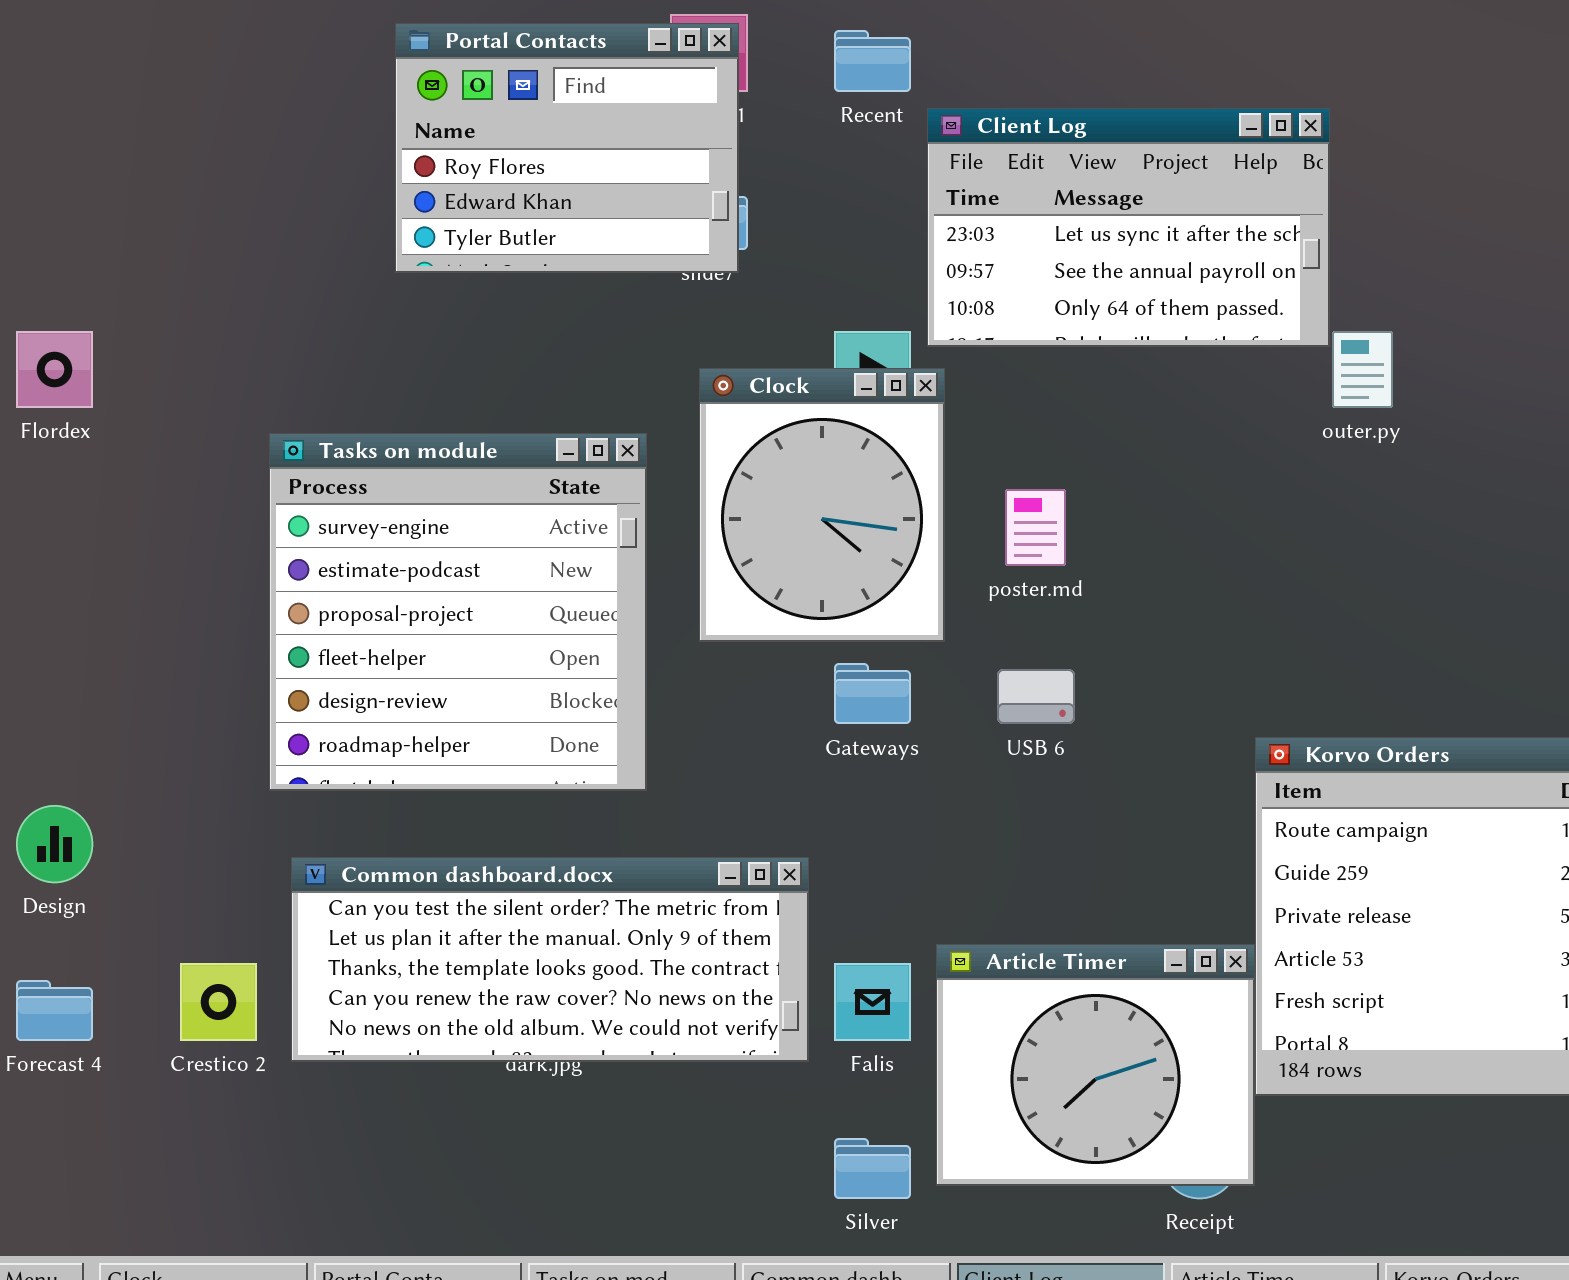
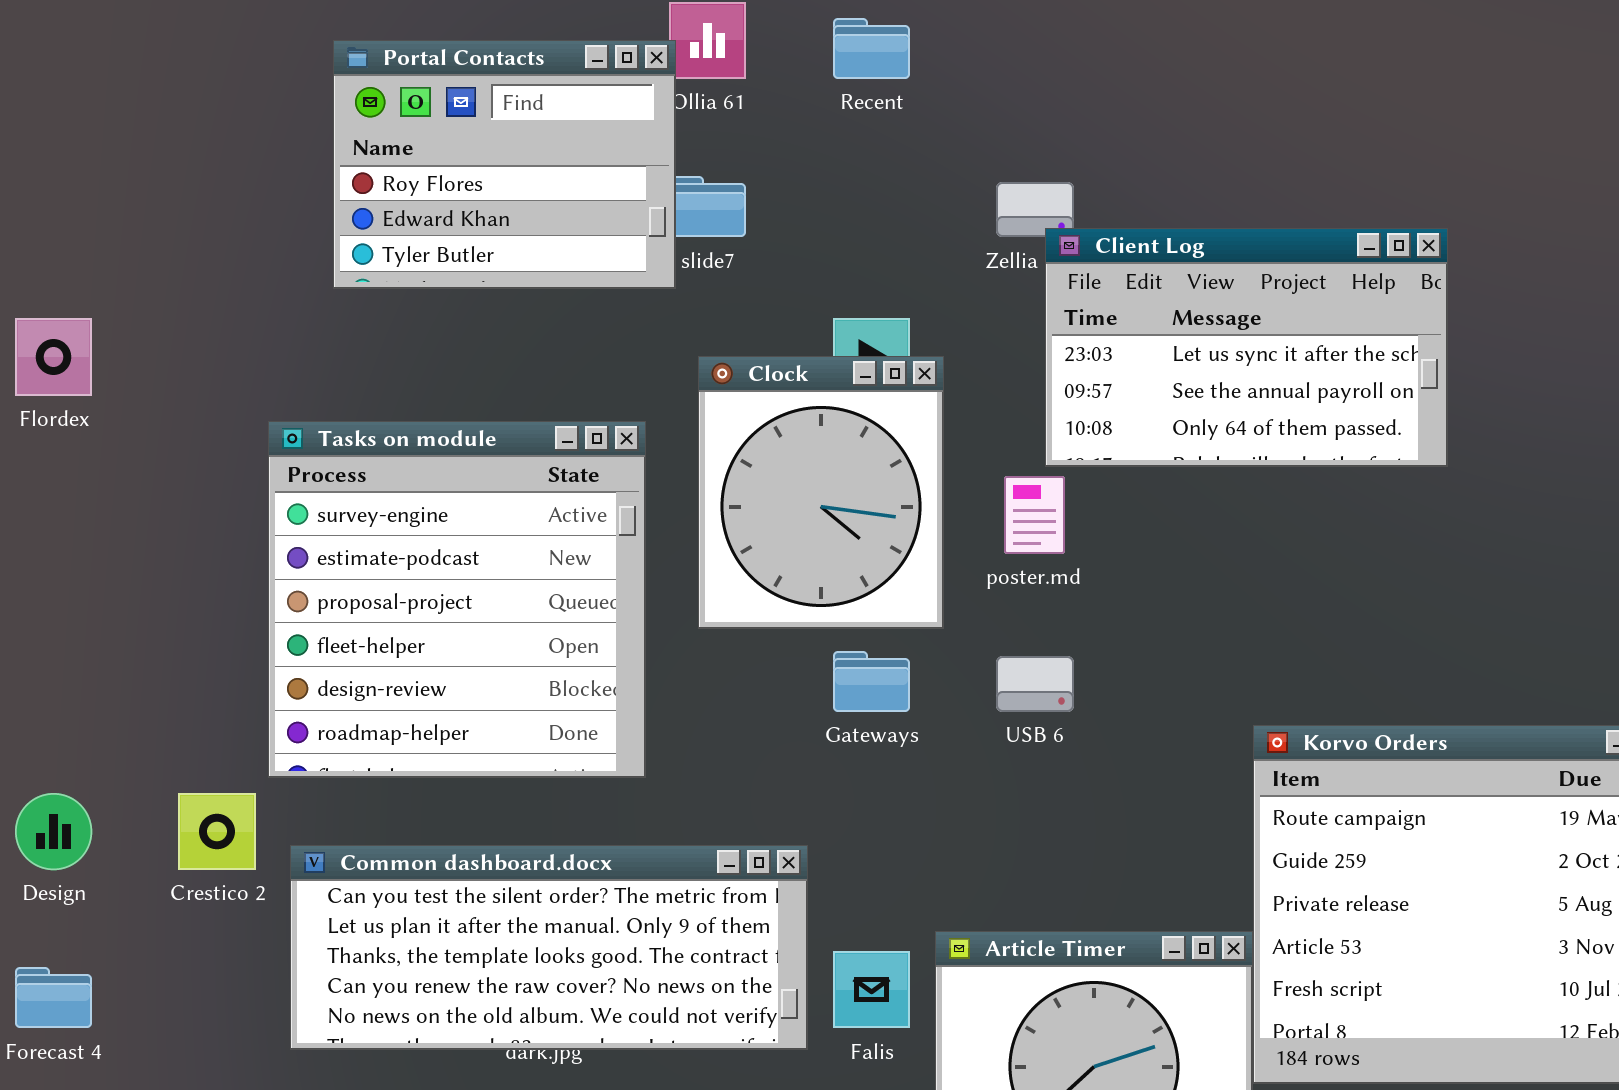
Portal Contacts: [395,23,739,273] -> [333,40,676,289], moved
Client Log: [927,108,1330,347] -> [1045,228,1448,467], moved
Crestico 2: [180,963,257,1041] -> [178,793,256,870], moved

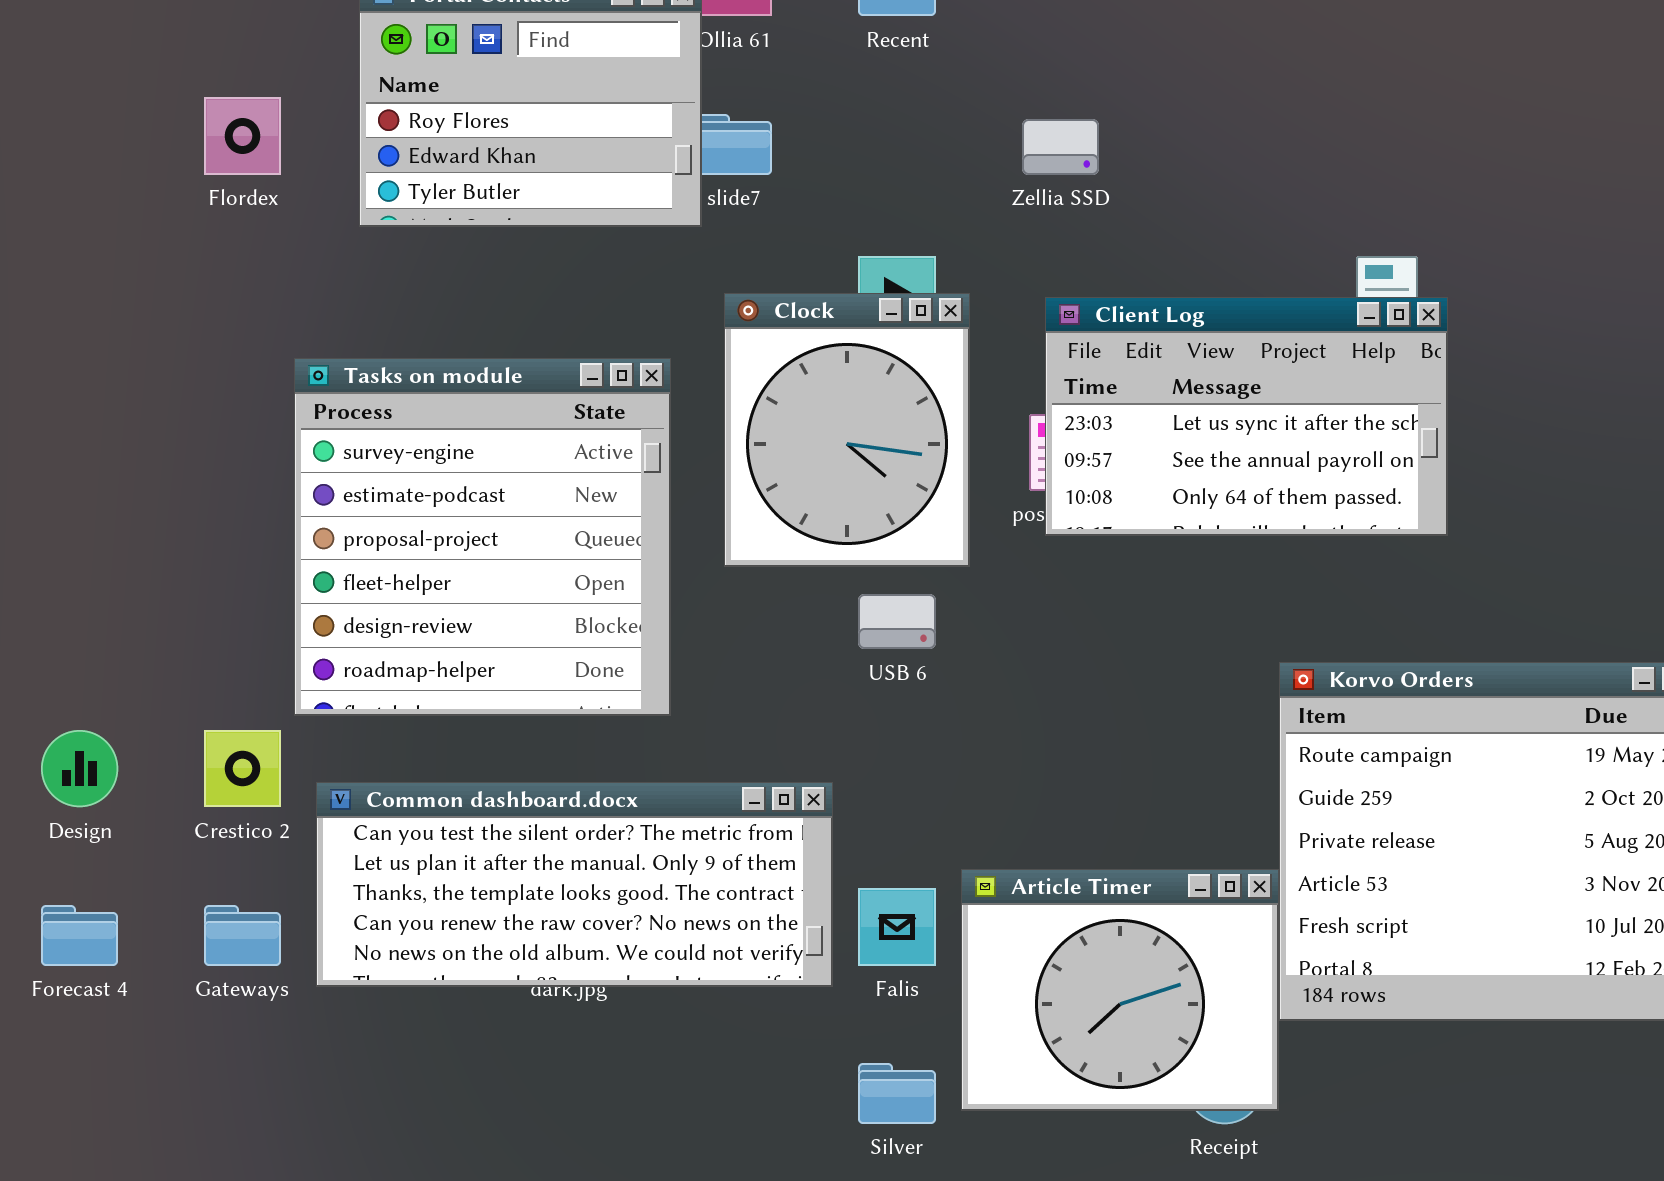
Client Log: [1045,228,1448,467] -> [1045,297,1448,536], moved
Flordex: [15,318,92,396] -> [204,97,281,175], moved
Gateways: [833,651,910,712] -> [204,905,281,966], moved
USB 6: [996,656,1074,712] -> [858,594,936,649], moved

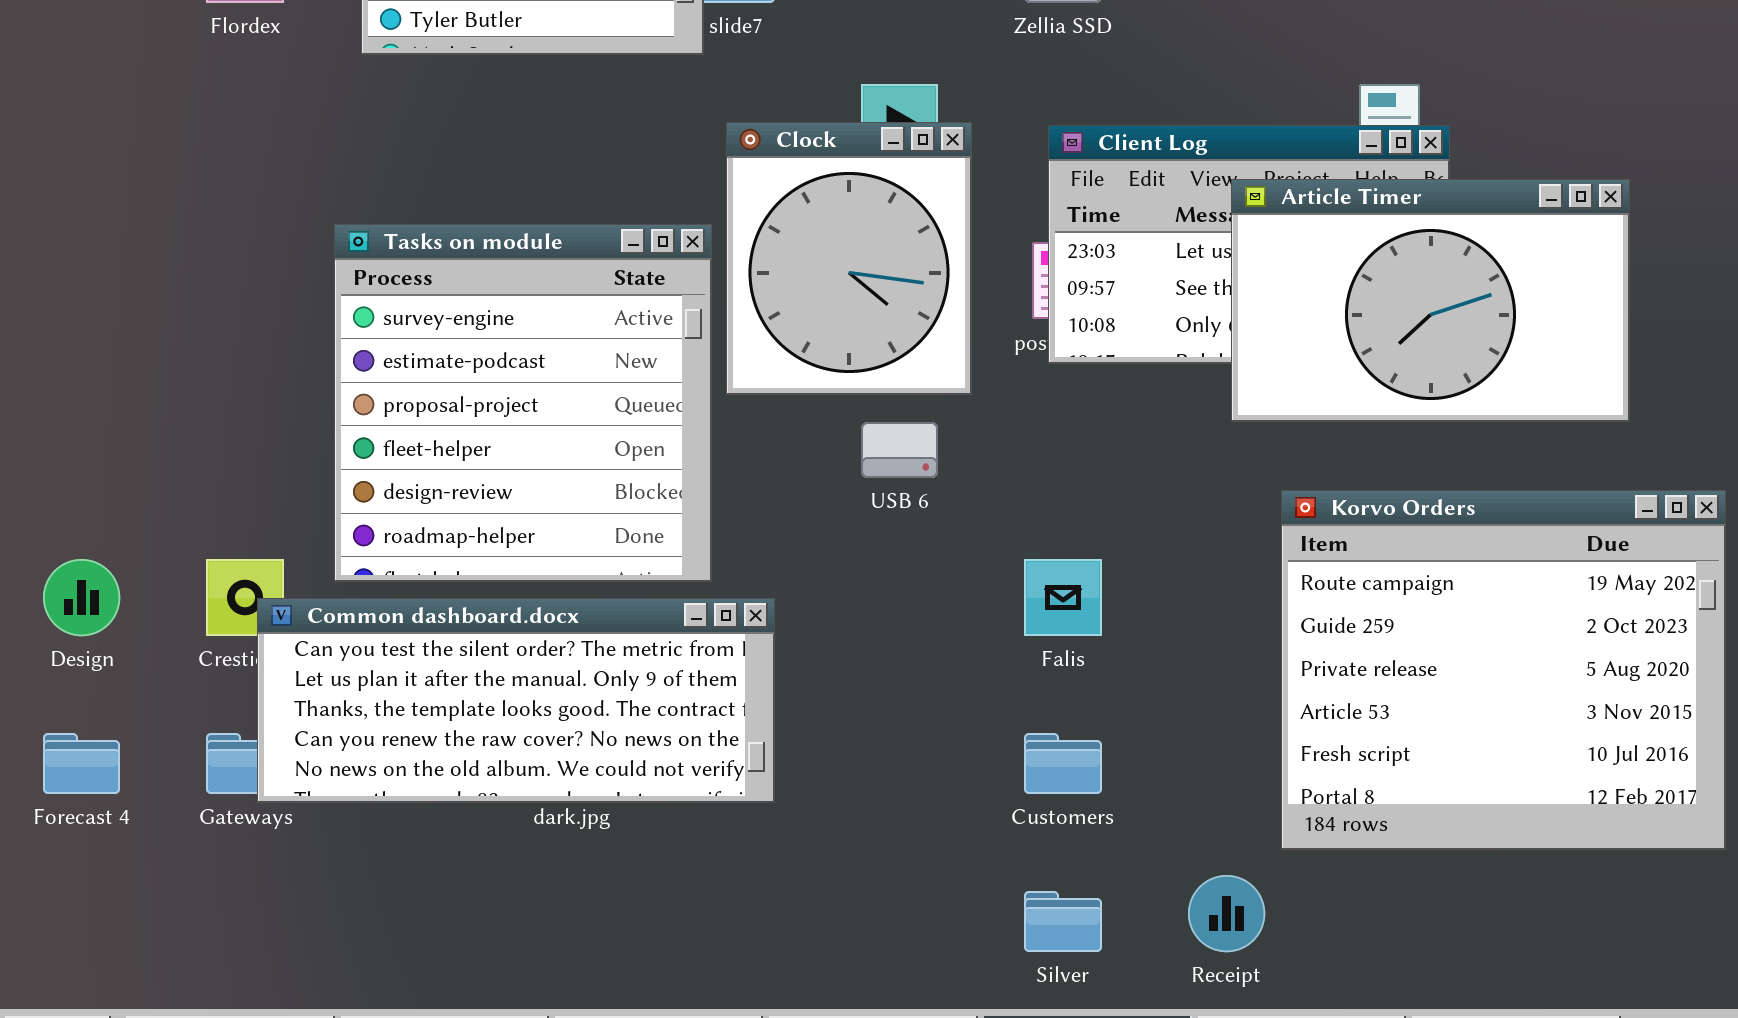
Tasks on module: [294,358,671,716] -> [334,224,712,582], moved
Common dashboard.docx: [316,782,833,987] -> [257,598,775,803], moved
Article Timer: [961,869,1279,1111] -> [1231,179,1630,422], moved, resized
Falis: [858,888,936,966] -> [1024,559,1102,636], moved
Silver: [858,1063,936,1124] -> [1024,891,1102,952], moved

